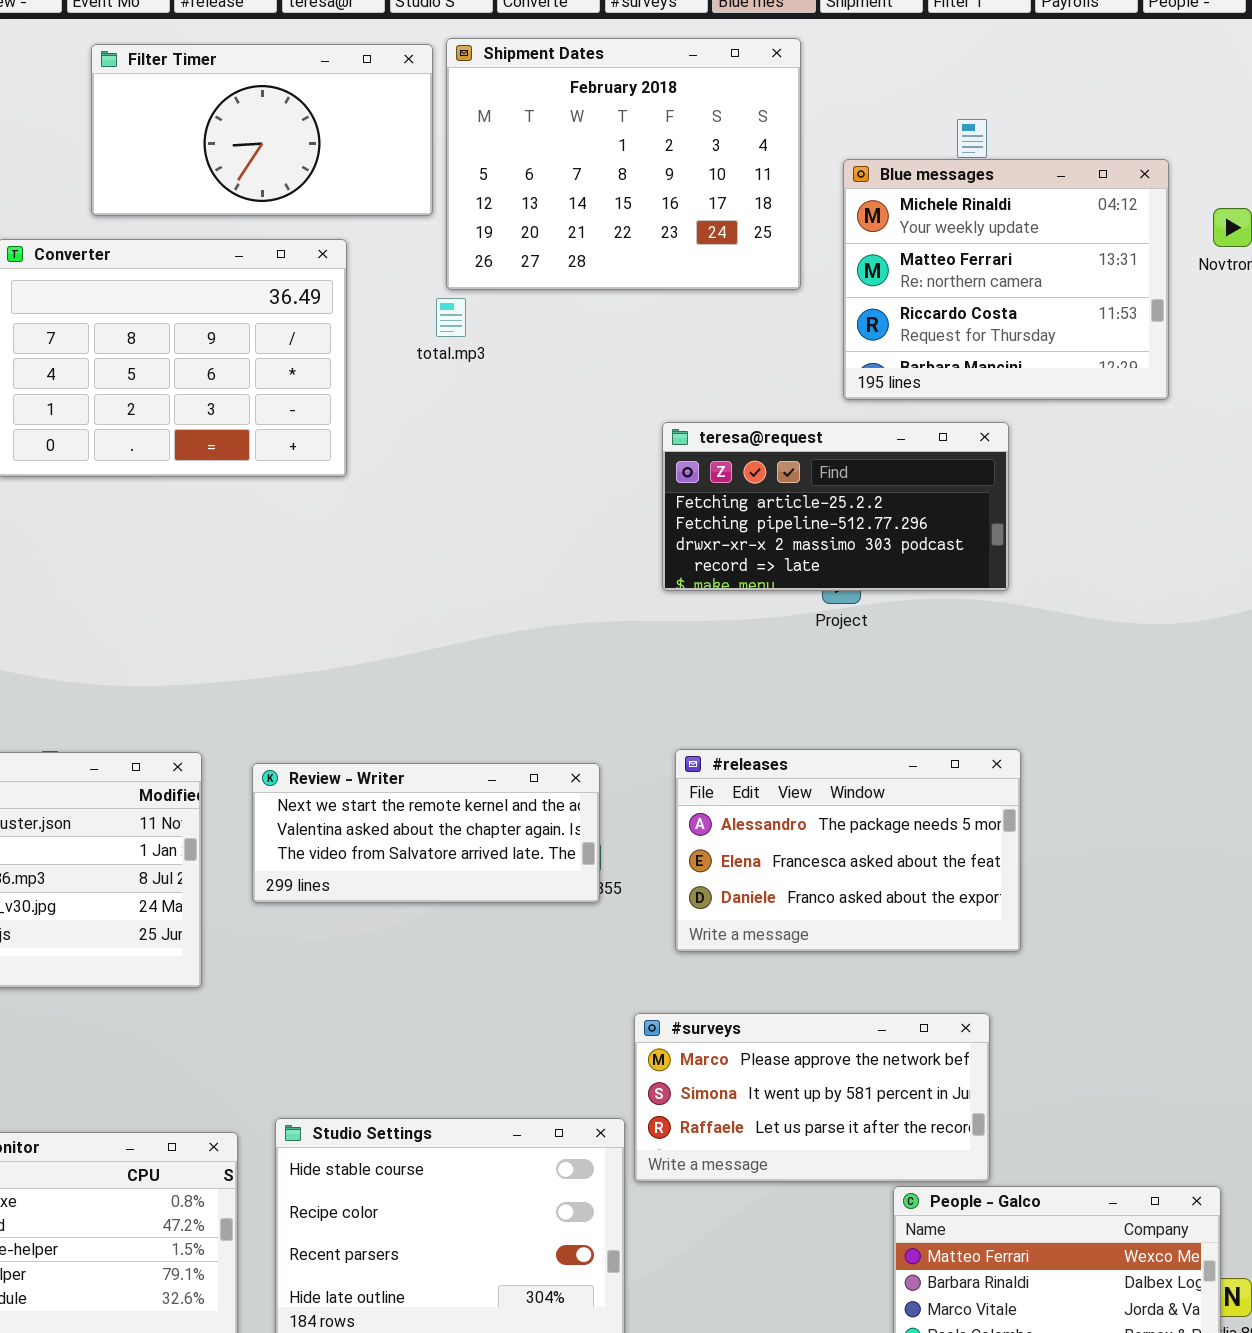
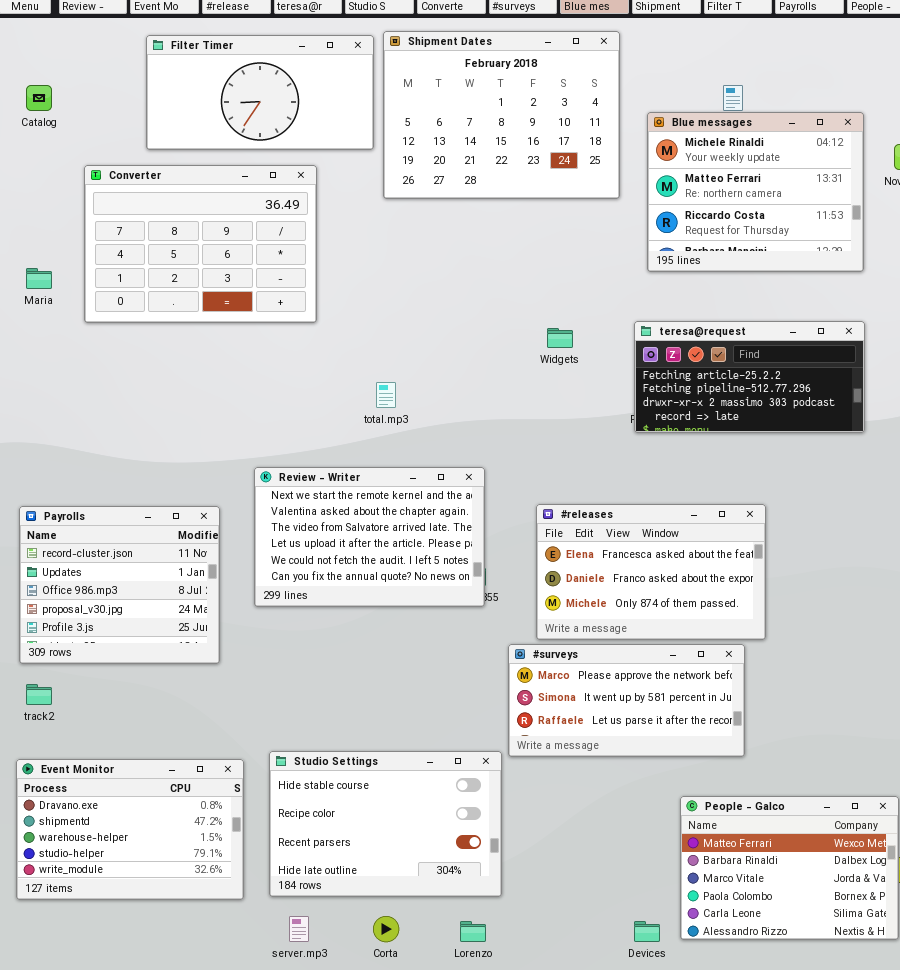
total.mp3: [436,298,466,337] -> [376,382,396,408], moved
teresa@request: [662,422,1009,591] -> [634,321,865,433], moved
#releases: [675,749,1021,952] -> [536,504,766,640], scrolled down 1 row
Review - Writer: [252,763,600,903] -> [254,467,485,607], resized
#surveys: [634,1013,990,1182] -> [508,644,745,757], moved

